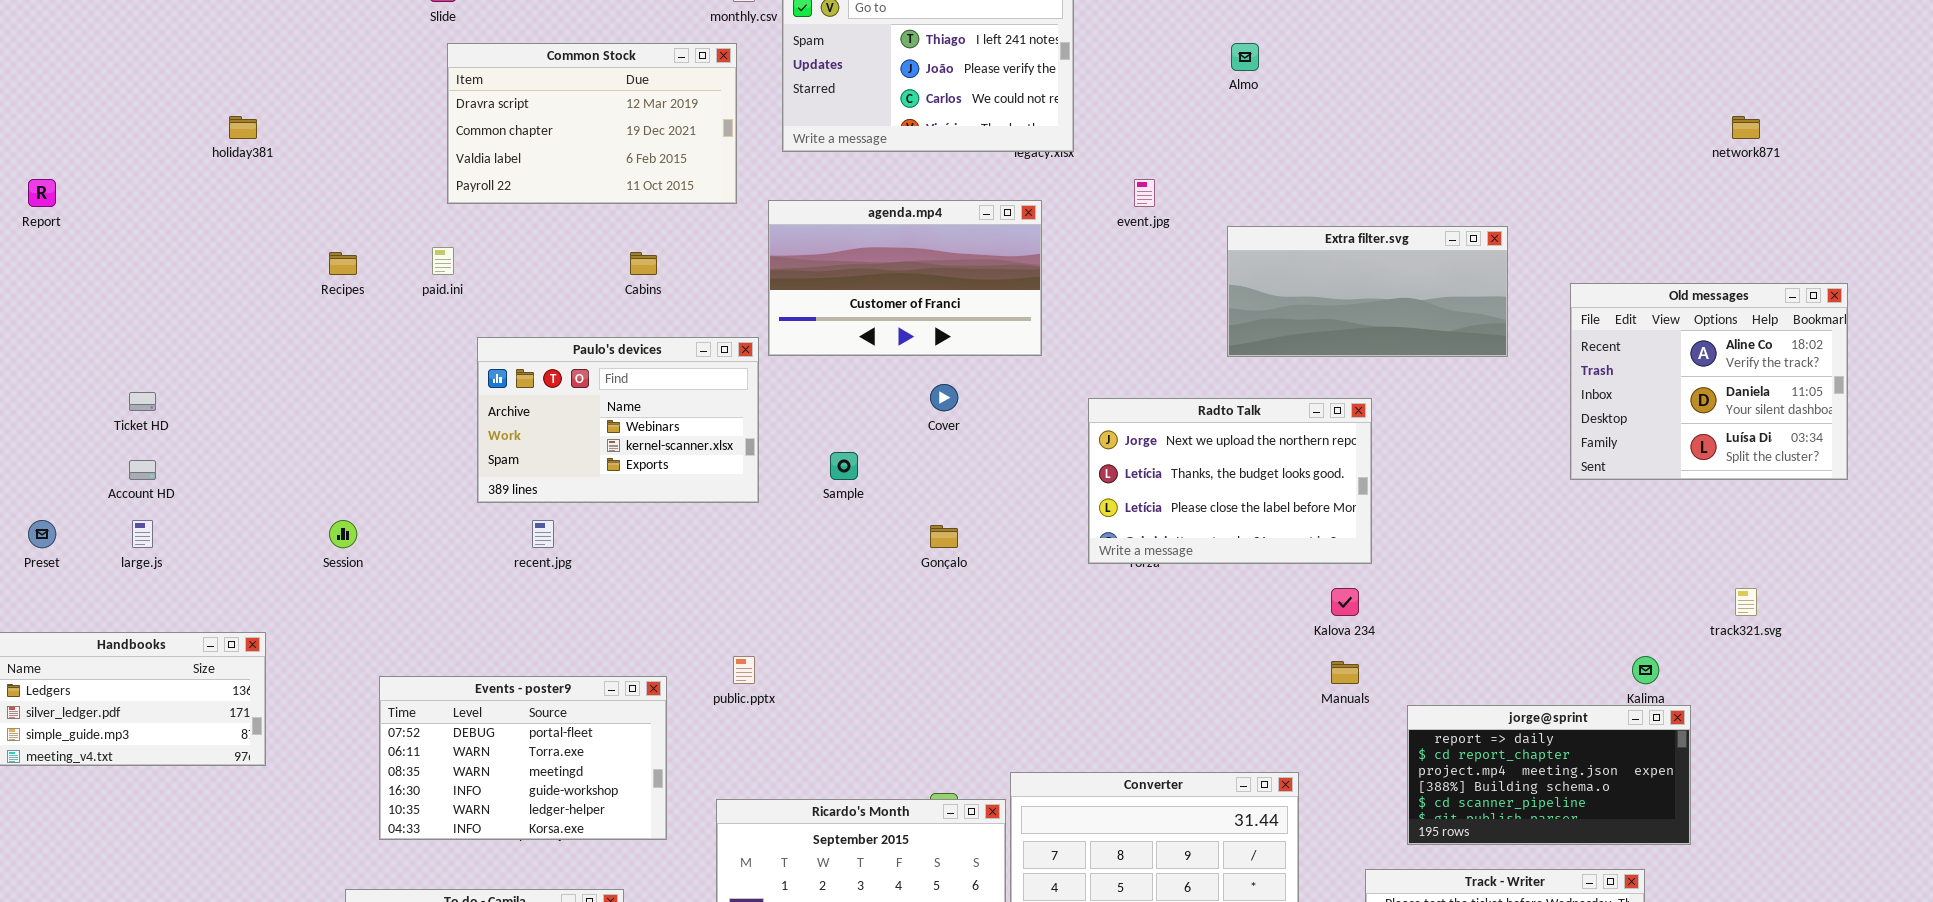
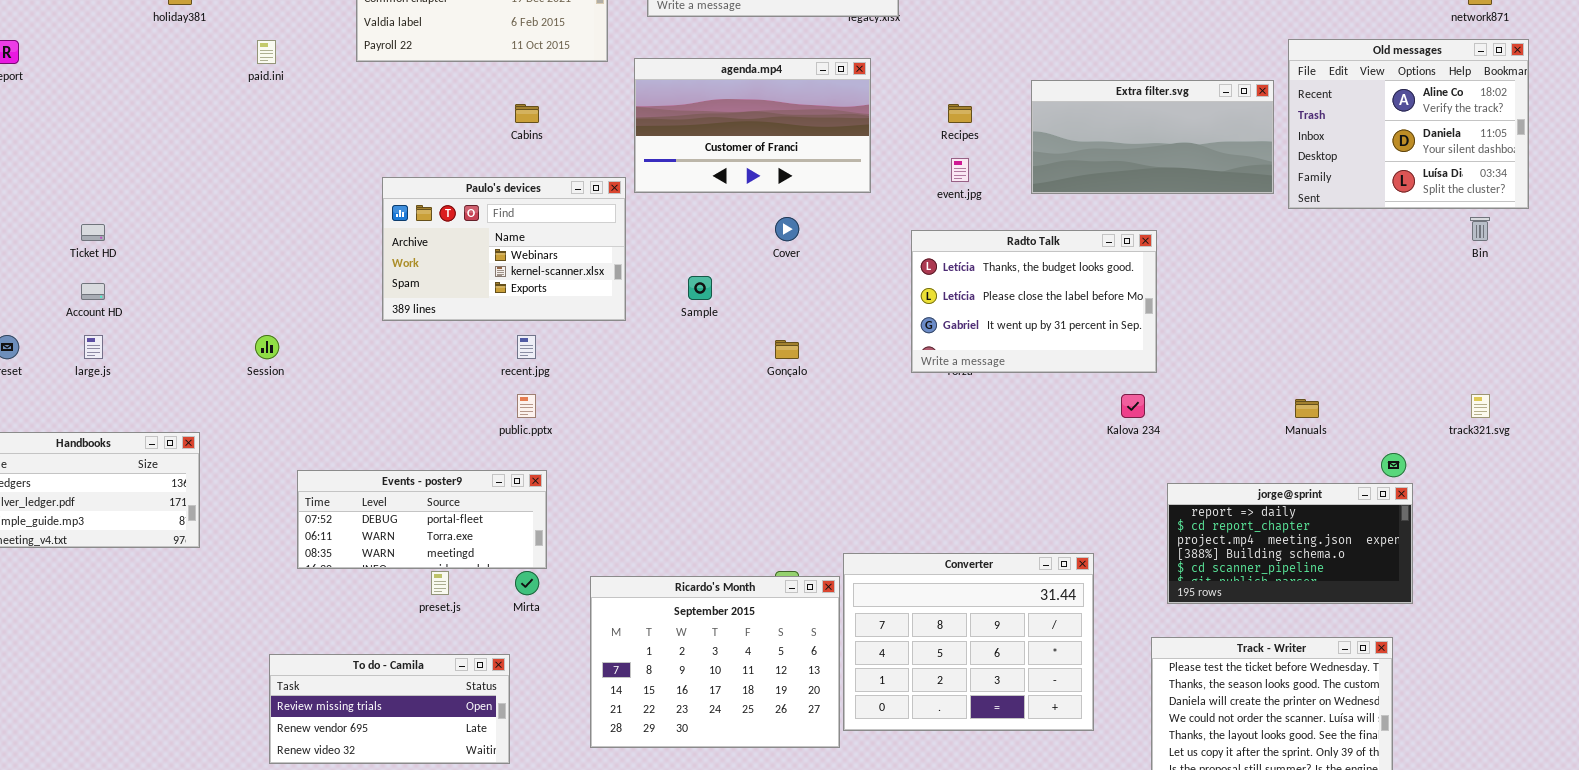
event.jpg: [1134,179,1155,207] -> [951,158,969,182], moved
paid.ini: [432,247,454,275] -> [257,40,276,64], moved
Recipes: [329,252,357,275] -> [948,104,972,123], moved
Old messages: [1570,283,1848,480] -> [1288,39,1529,209], moved
Radto Talk: [1088,398,1372,564] -> [911,230,1157,373], scrolled down 1 row
recent.jpg: [532,520,554,548] -> [517,335,536,359], moved
public.pptx: [733,656,755,684] -> [517,394,536,418], moved
Manuals: [1331,661,1359,684] -> [1295,399,1319,418], moved
Events - poster9: [379,676,667,840] -> [297,470,547,569], resized
jorge@sprint: [1407,705,1691,845] -> [1167,483,1413,604], moved

